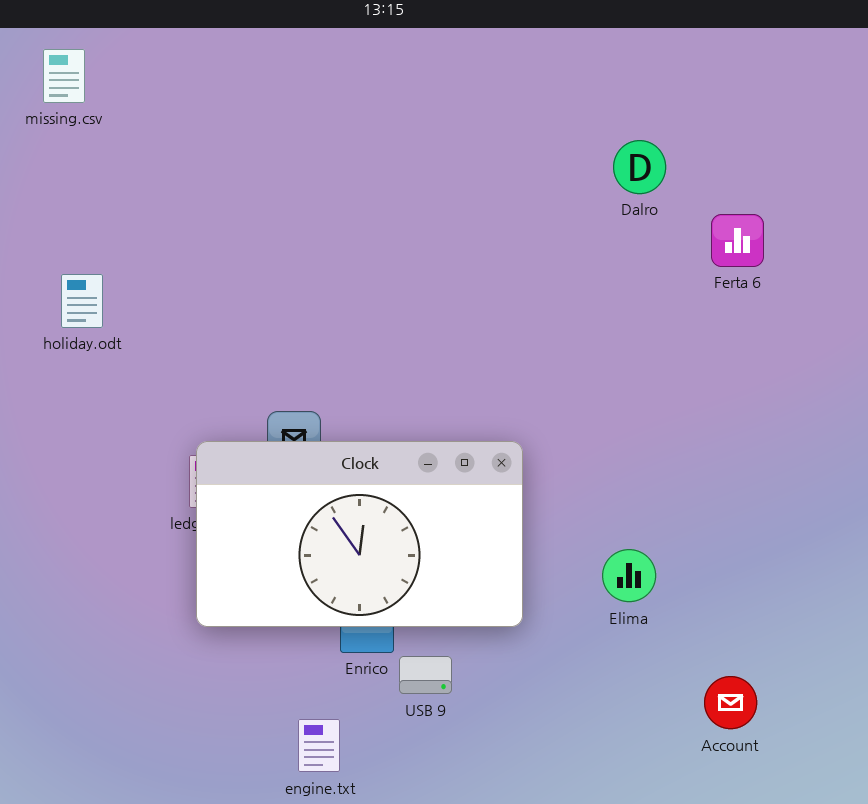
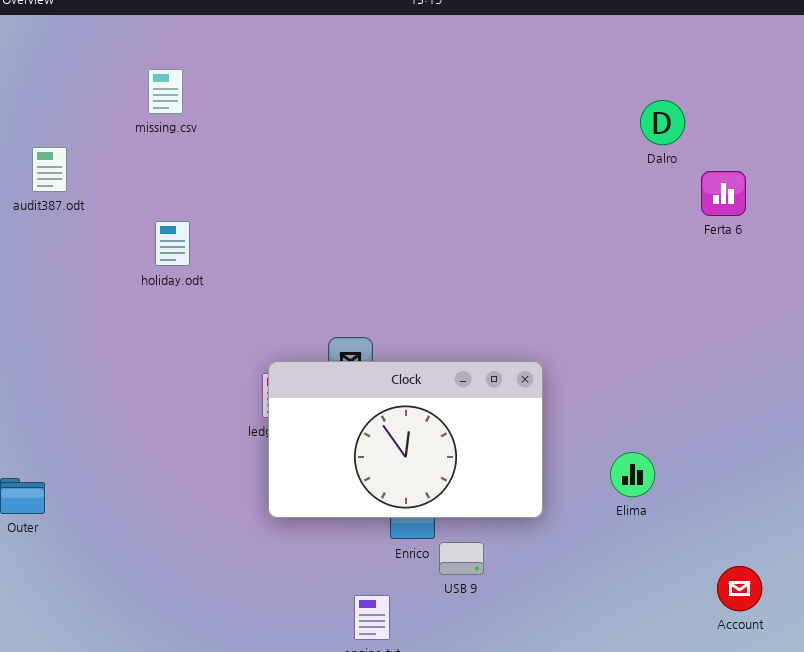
missing.csv: [43,49,85,103] -> [148,69,183,114], moved
Dalro: [613,140,666,194] -> [640,100,685,145], moved
Account: [704,676,757,729] -> [717,566,762,611], moved

